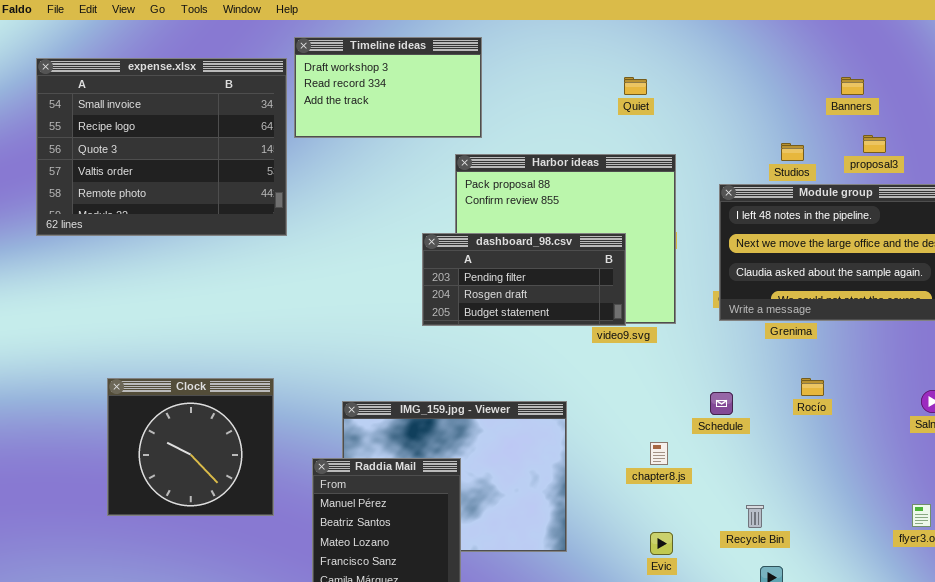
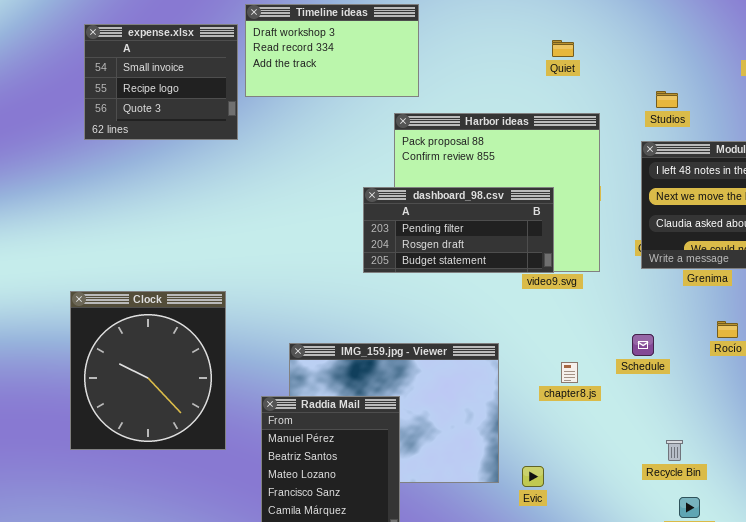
expense.xlsx: [36,58,287,236] -> [84,24,238,140], resized
Studios: [781,143,804,161] -> [656,91,678,108], moved
Clock: [107,378,274,516] -> [70,291,226,450], resized
chapter8.js: [650,442,668,465] -> [561,362,578,383], moved
Evic: [650,532,673,555] -> [522,466,544,487], moved

